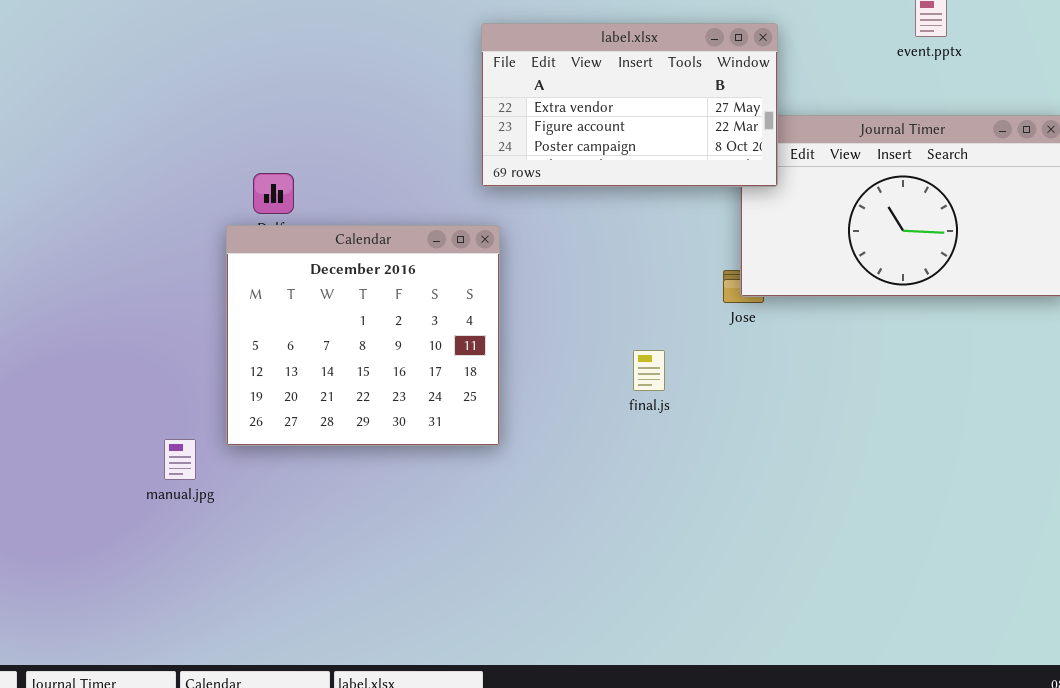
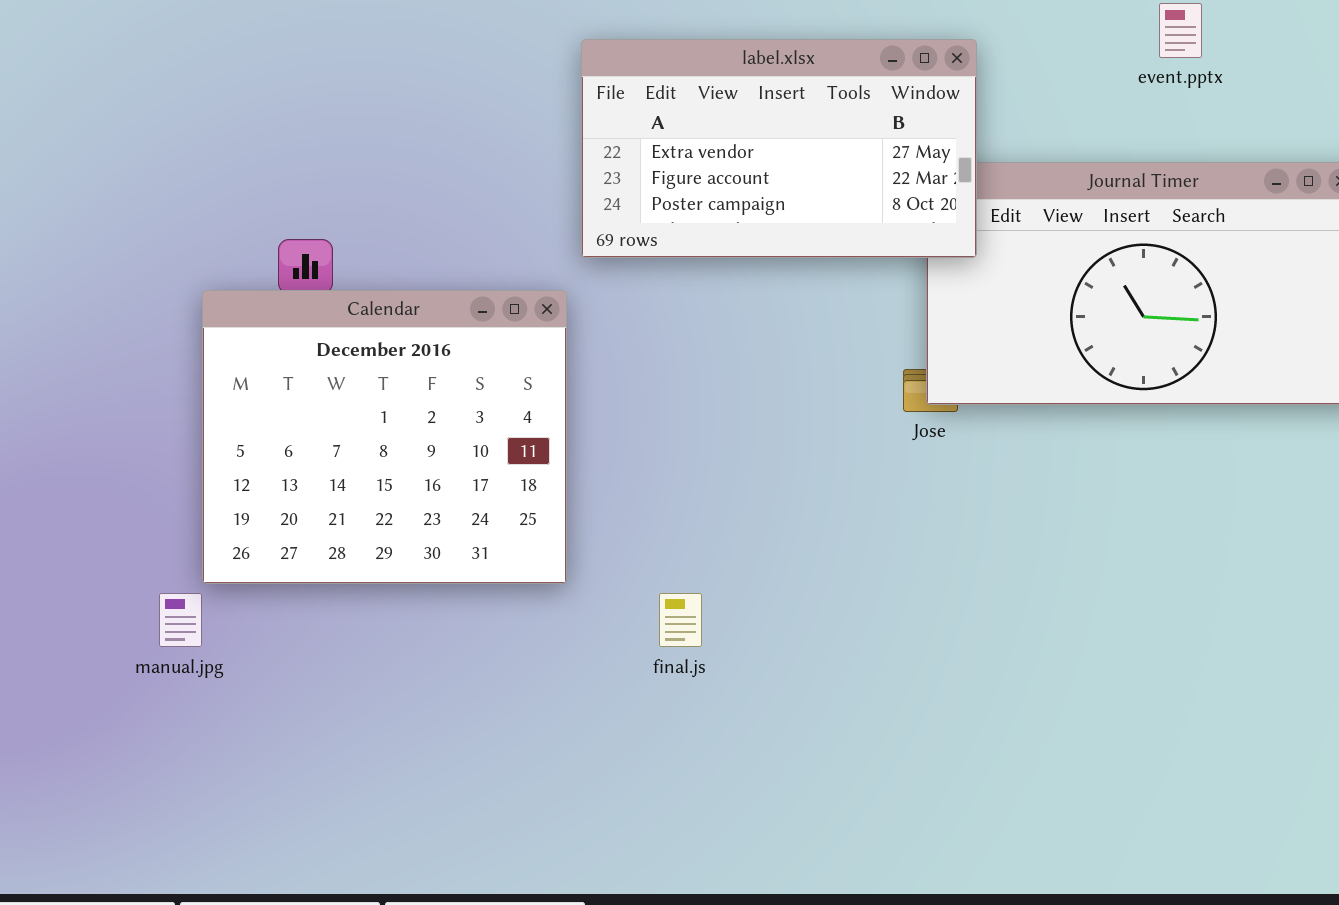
Calendar: [226,225,500,446] -> [202,290,567,584], moved
final.js: [633,350,665,391] -> [659,593,702,647], moved

